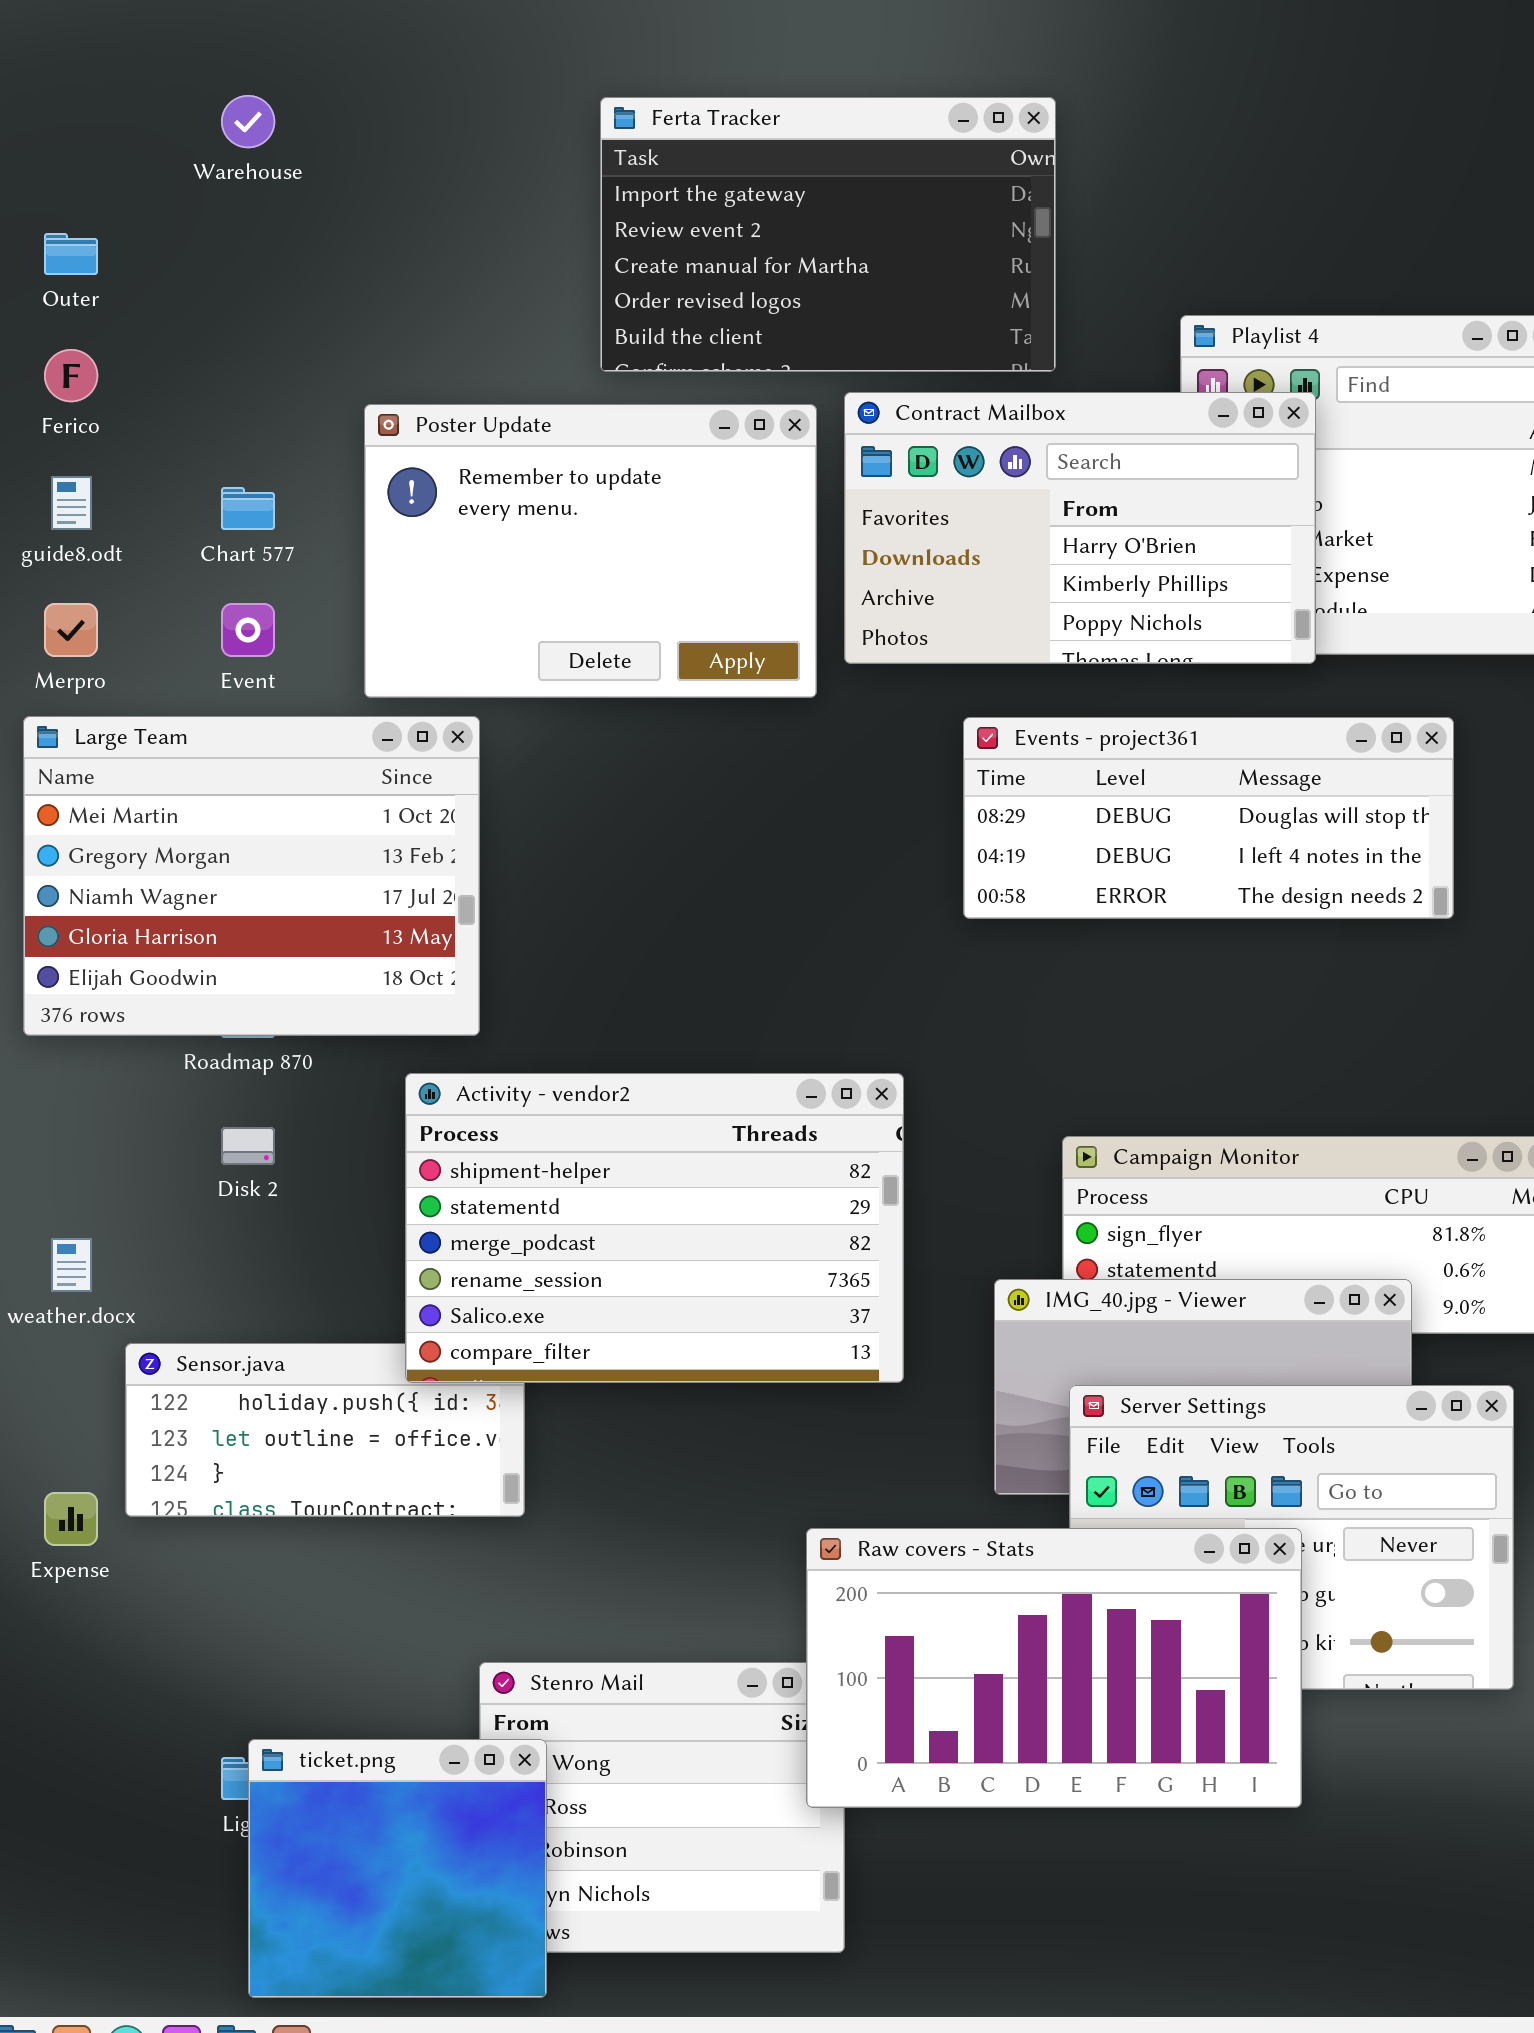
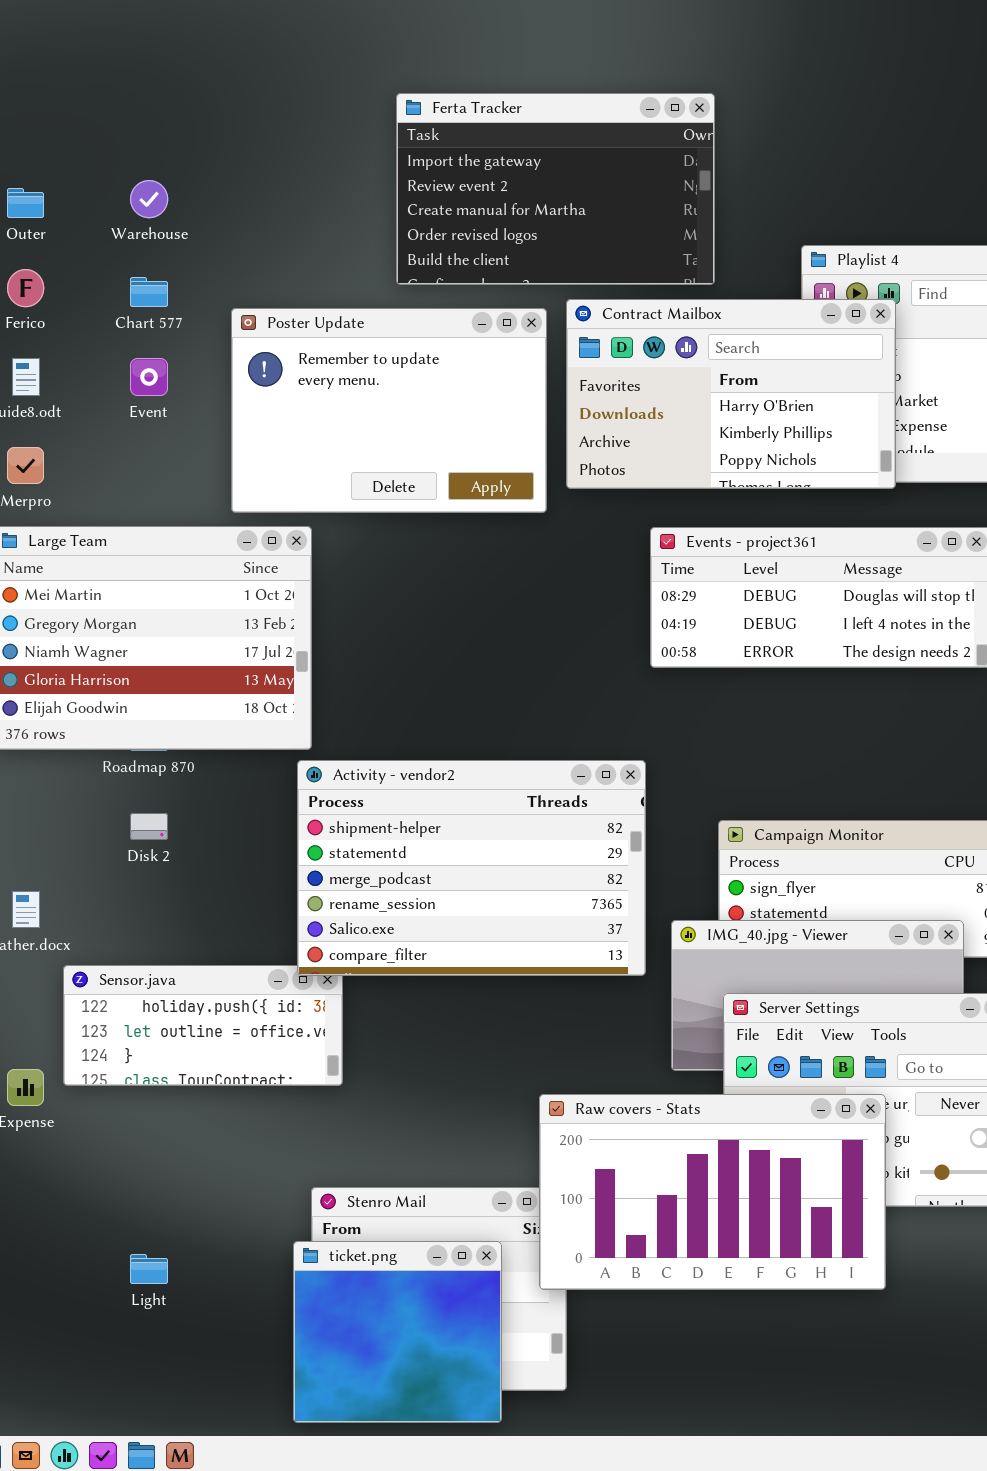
Warehouse: [221,95,275,148] -> [130,180,168,218], moved
Chart 577: [221,487,275,530] -> [130,277,168,307], moved
Event: [221,603,275,657] -> [130,358,168,396], moved
Activity - vendor2: [405,1073,904,1383] -> [297,760,646,976], moved
ticket.png: [248,1739,547,1998] -> [293,1241,502,1423], moved

